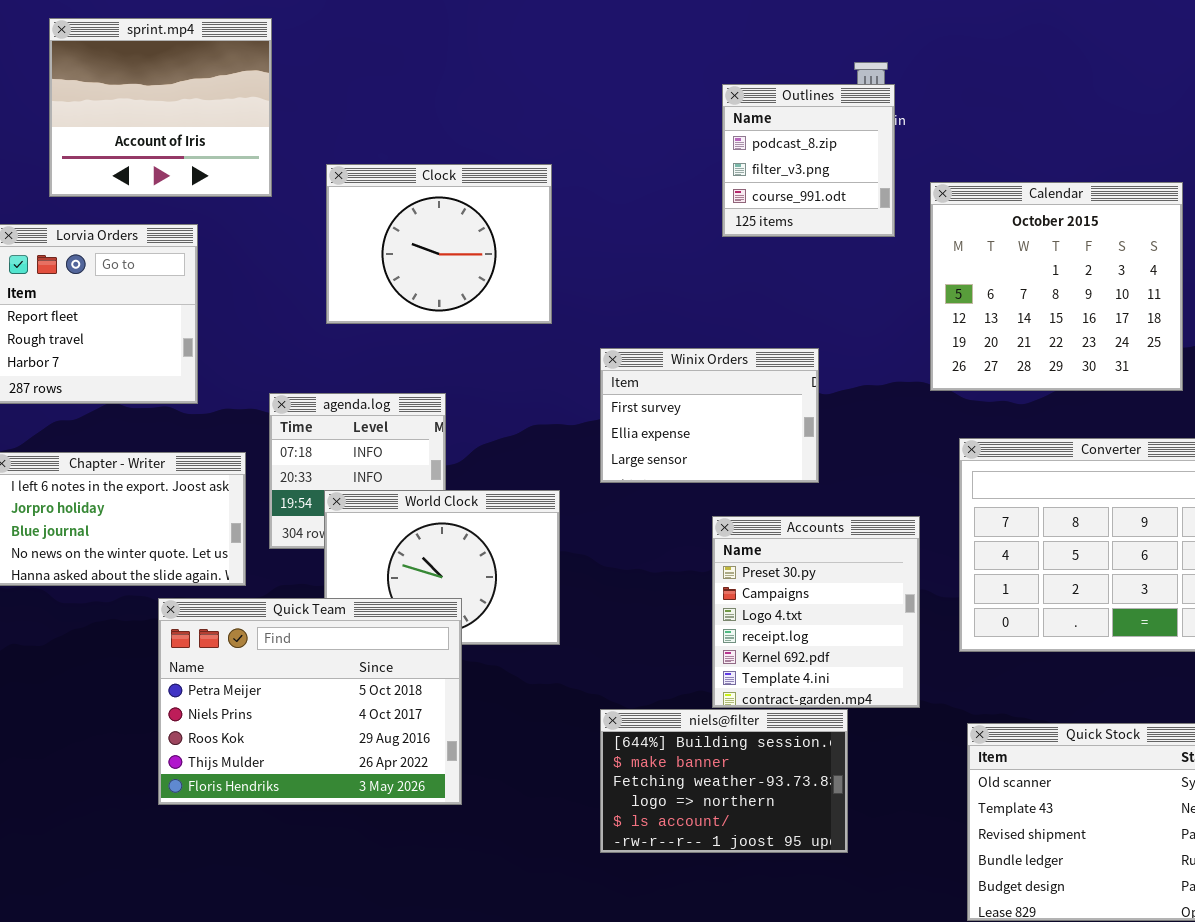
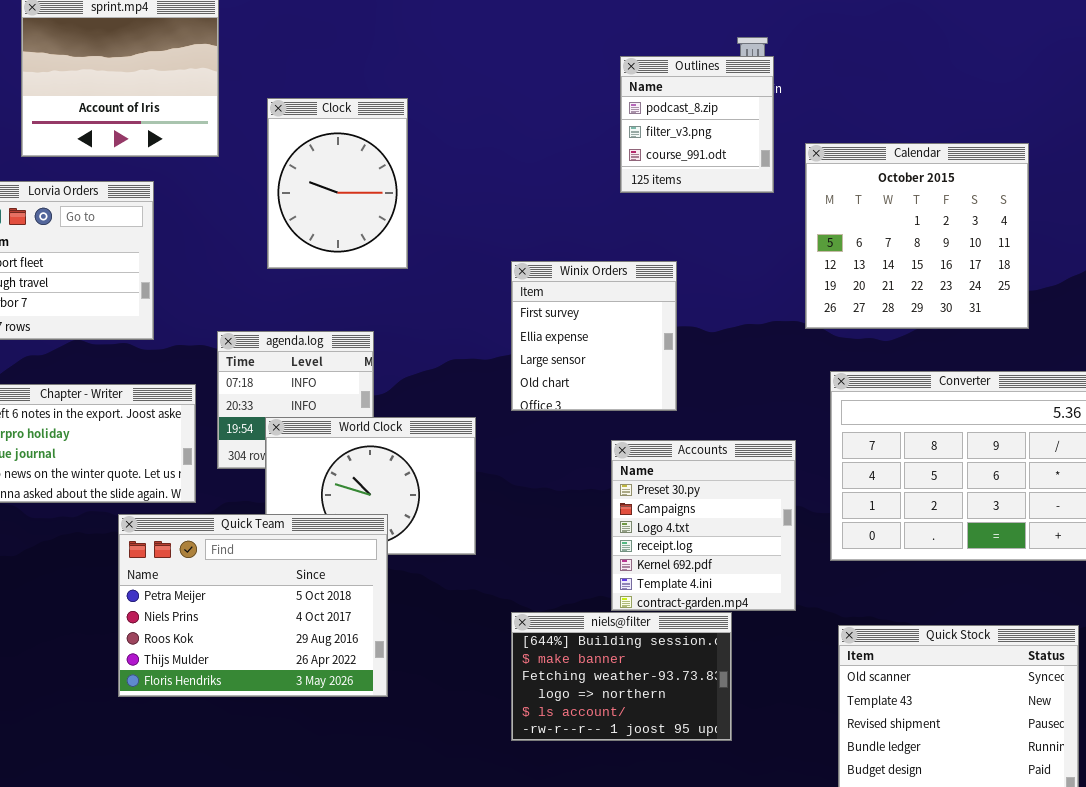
Clock: [326,164,552,324] -> [267,98,408,269], resized
Winix Orders: [600,348,819,483] -> [511,261,677,411], resized

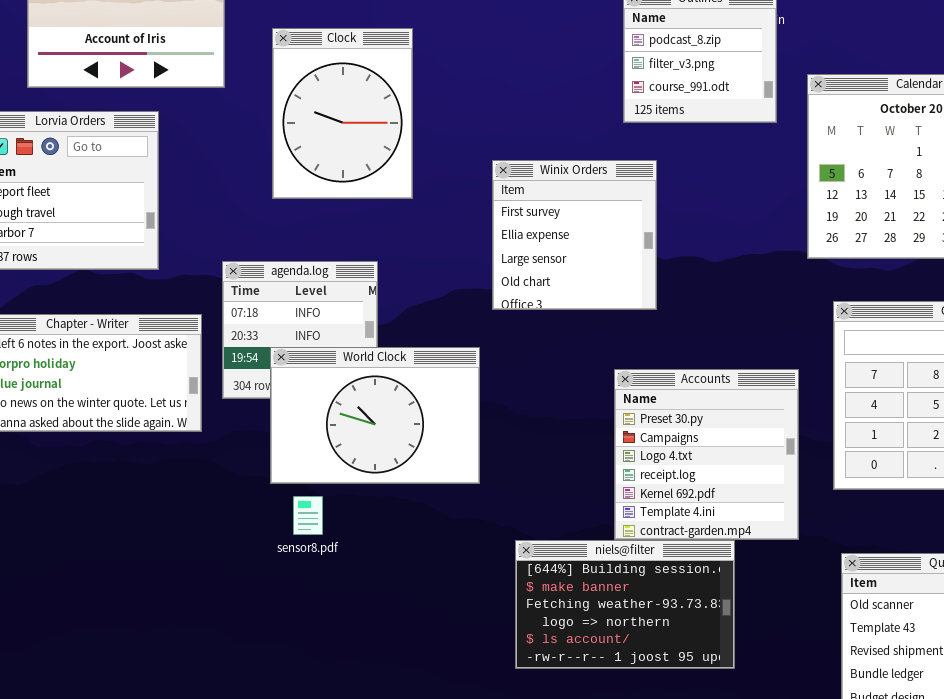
Winix Orders: [511,261,677,411] -> [492,160,657,310], moved
Quick Team: [118,514,388,697] -> none, closed

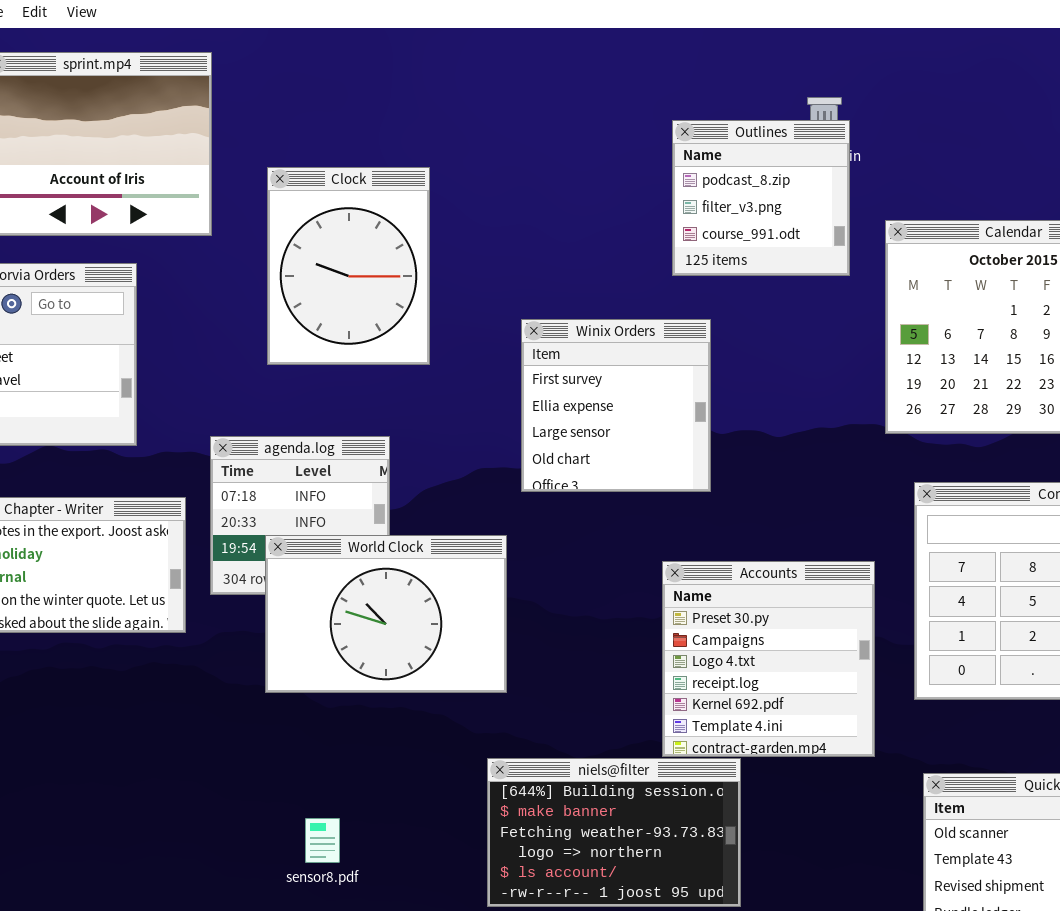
sensor8.pdf: [293,496,323,535] -> [305,818,340,863], moved
niels@filter: [515,540,735,669] -> [487,758,741,907], moved

